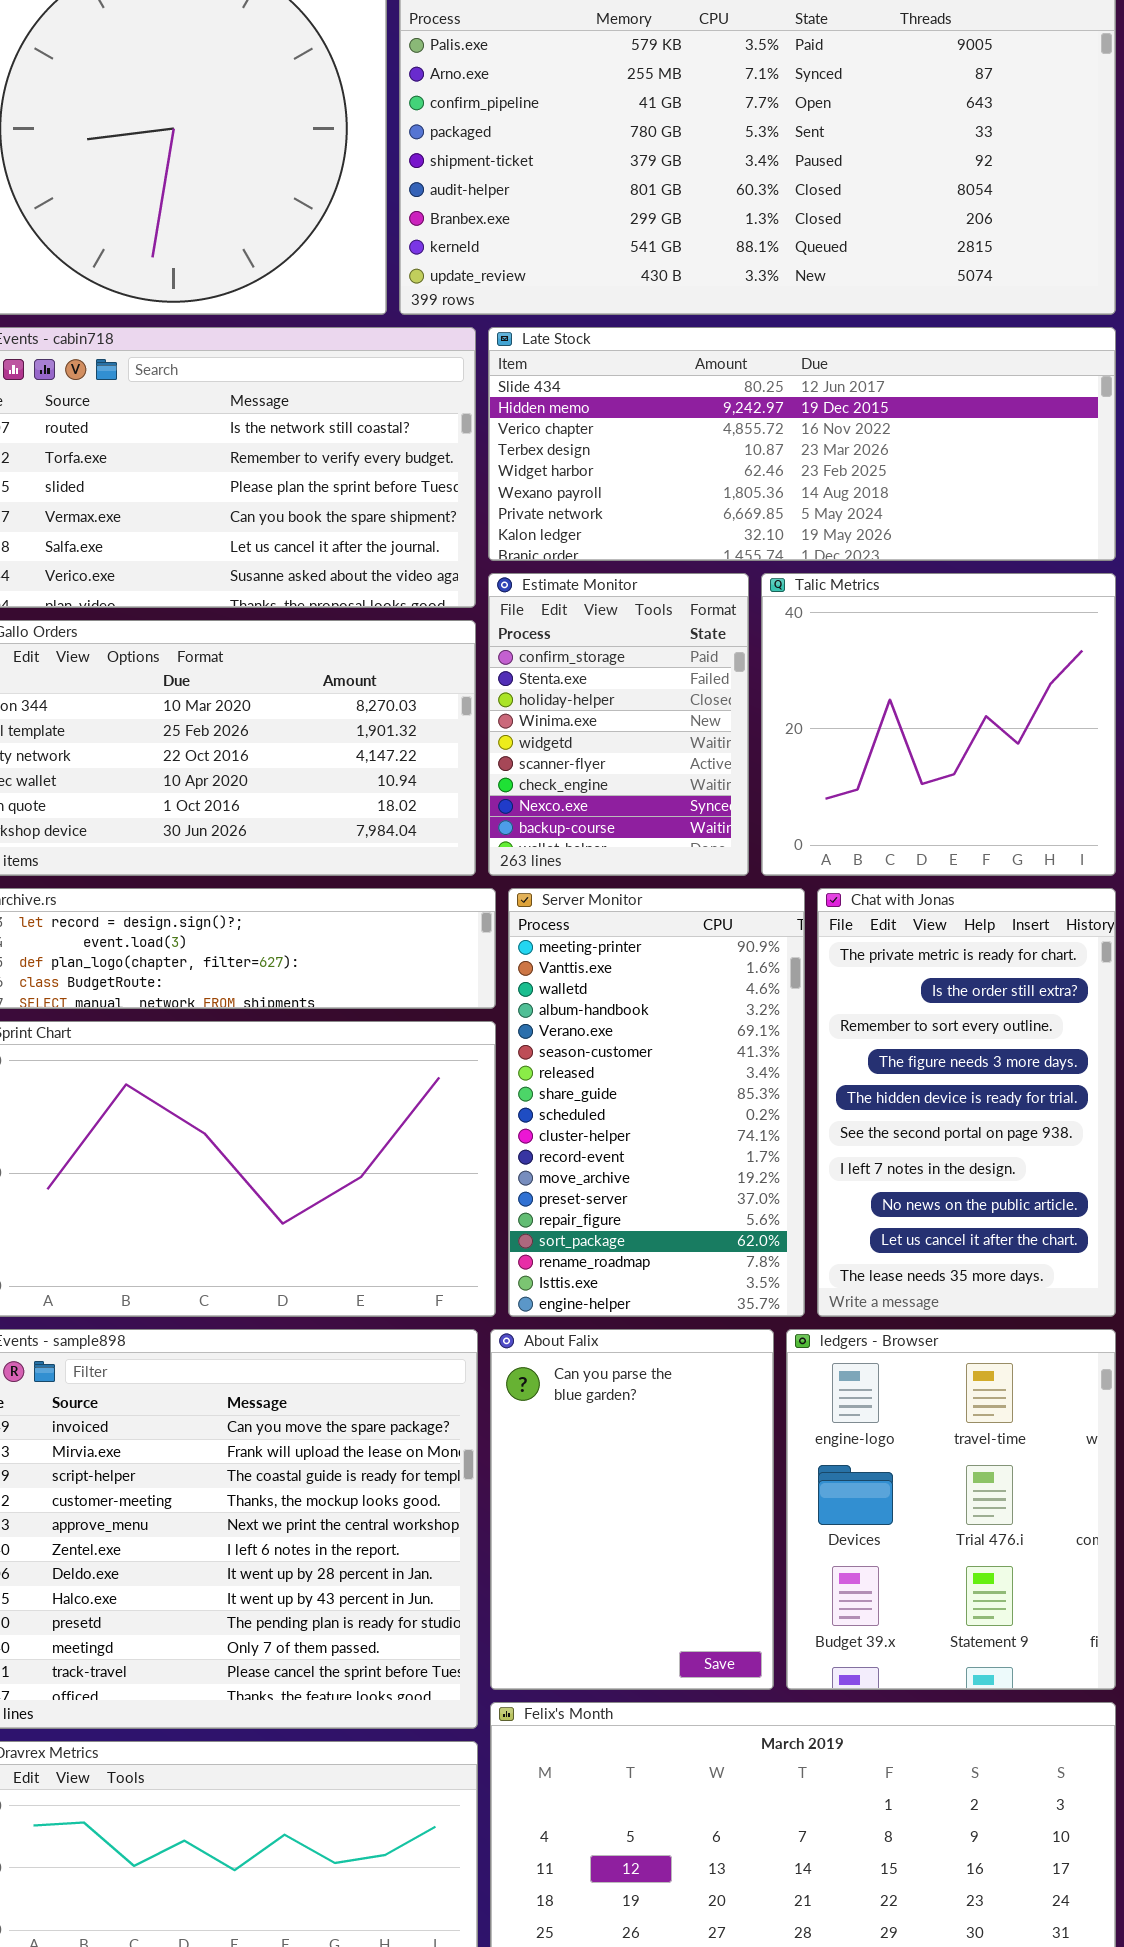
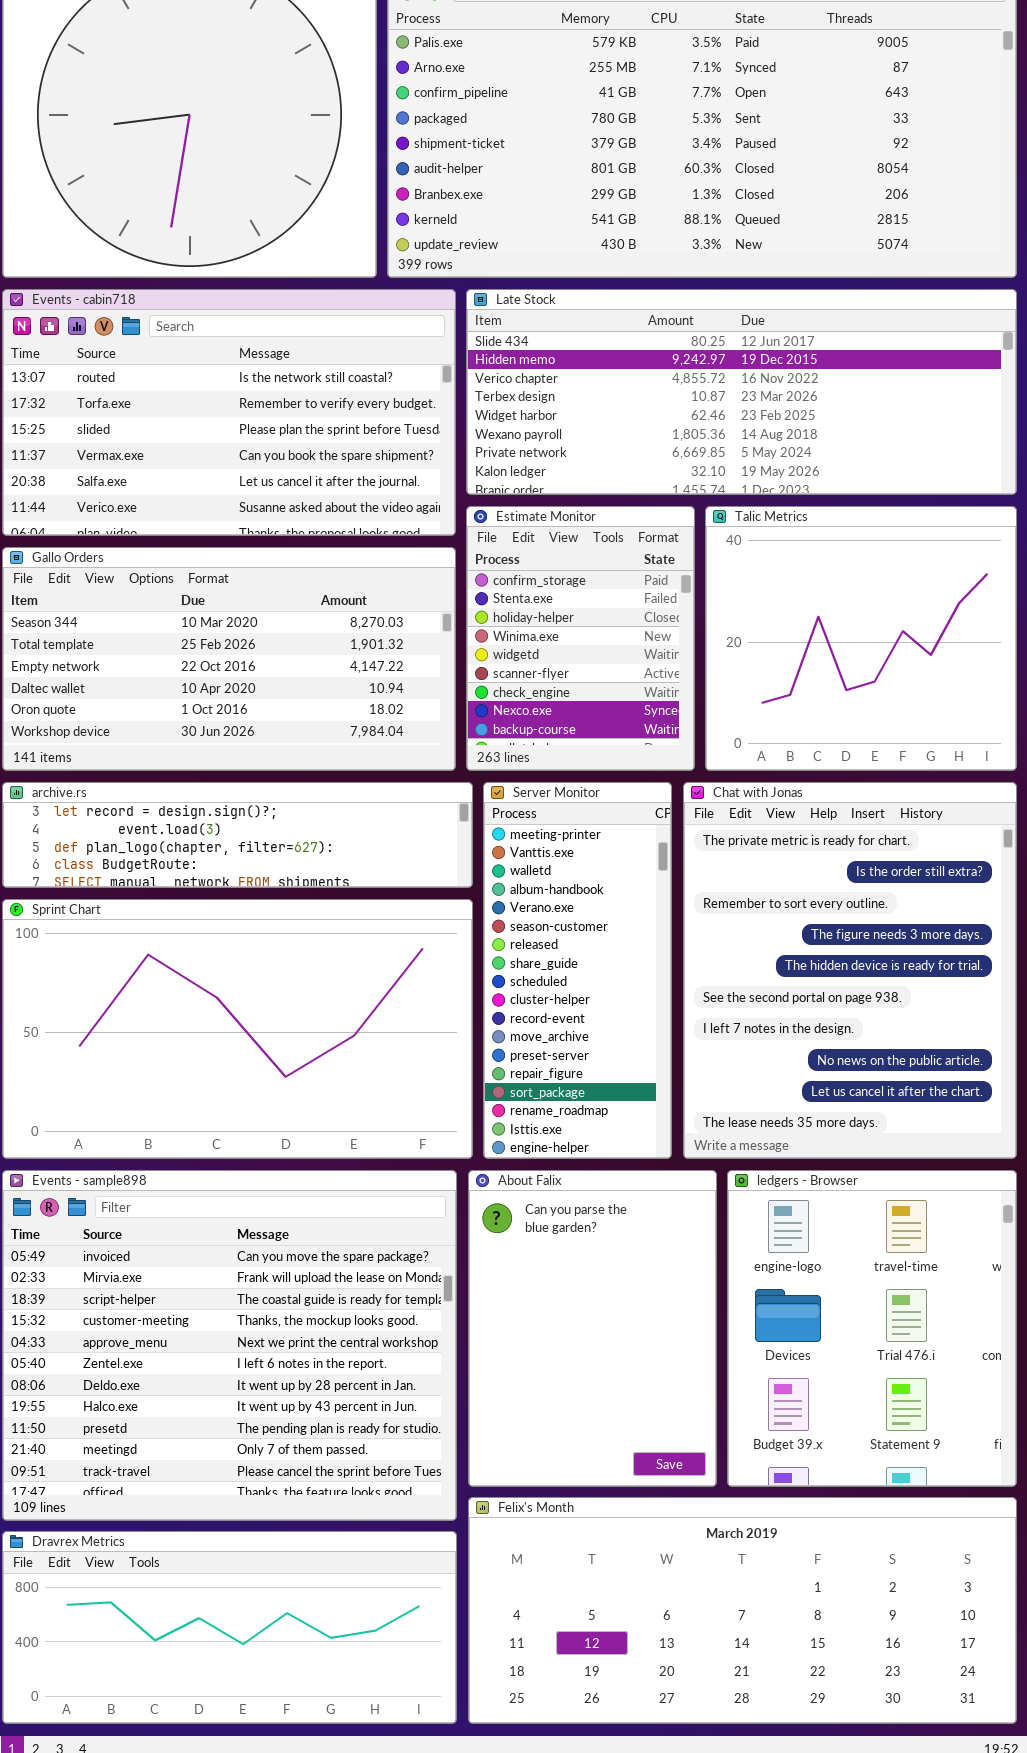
Server Monitor: [508,888,805,1317] -> [483,782,672,1159], resized
Chat with Jonas: [817,888,1116,1317] -> [683,782,1017,1159], resized

